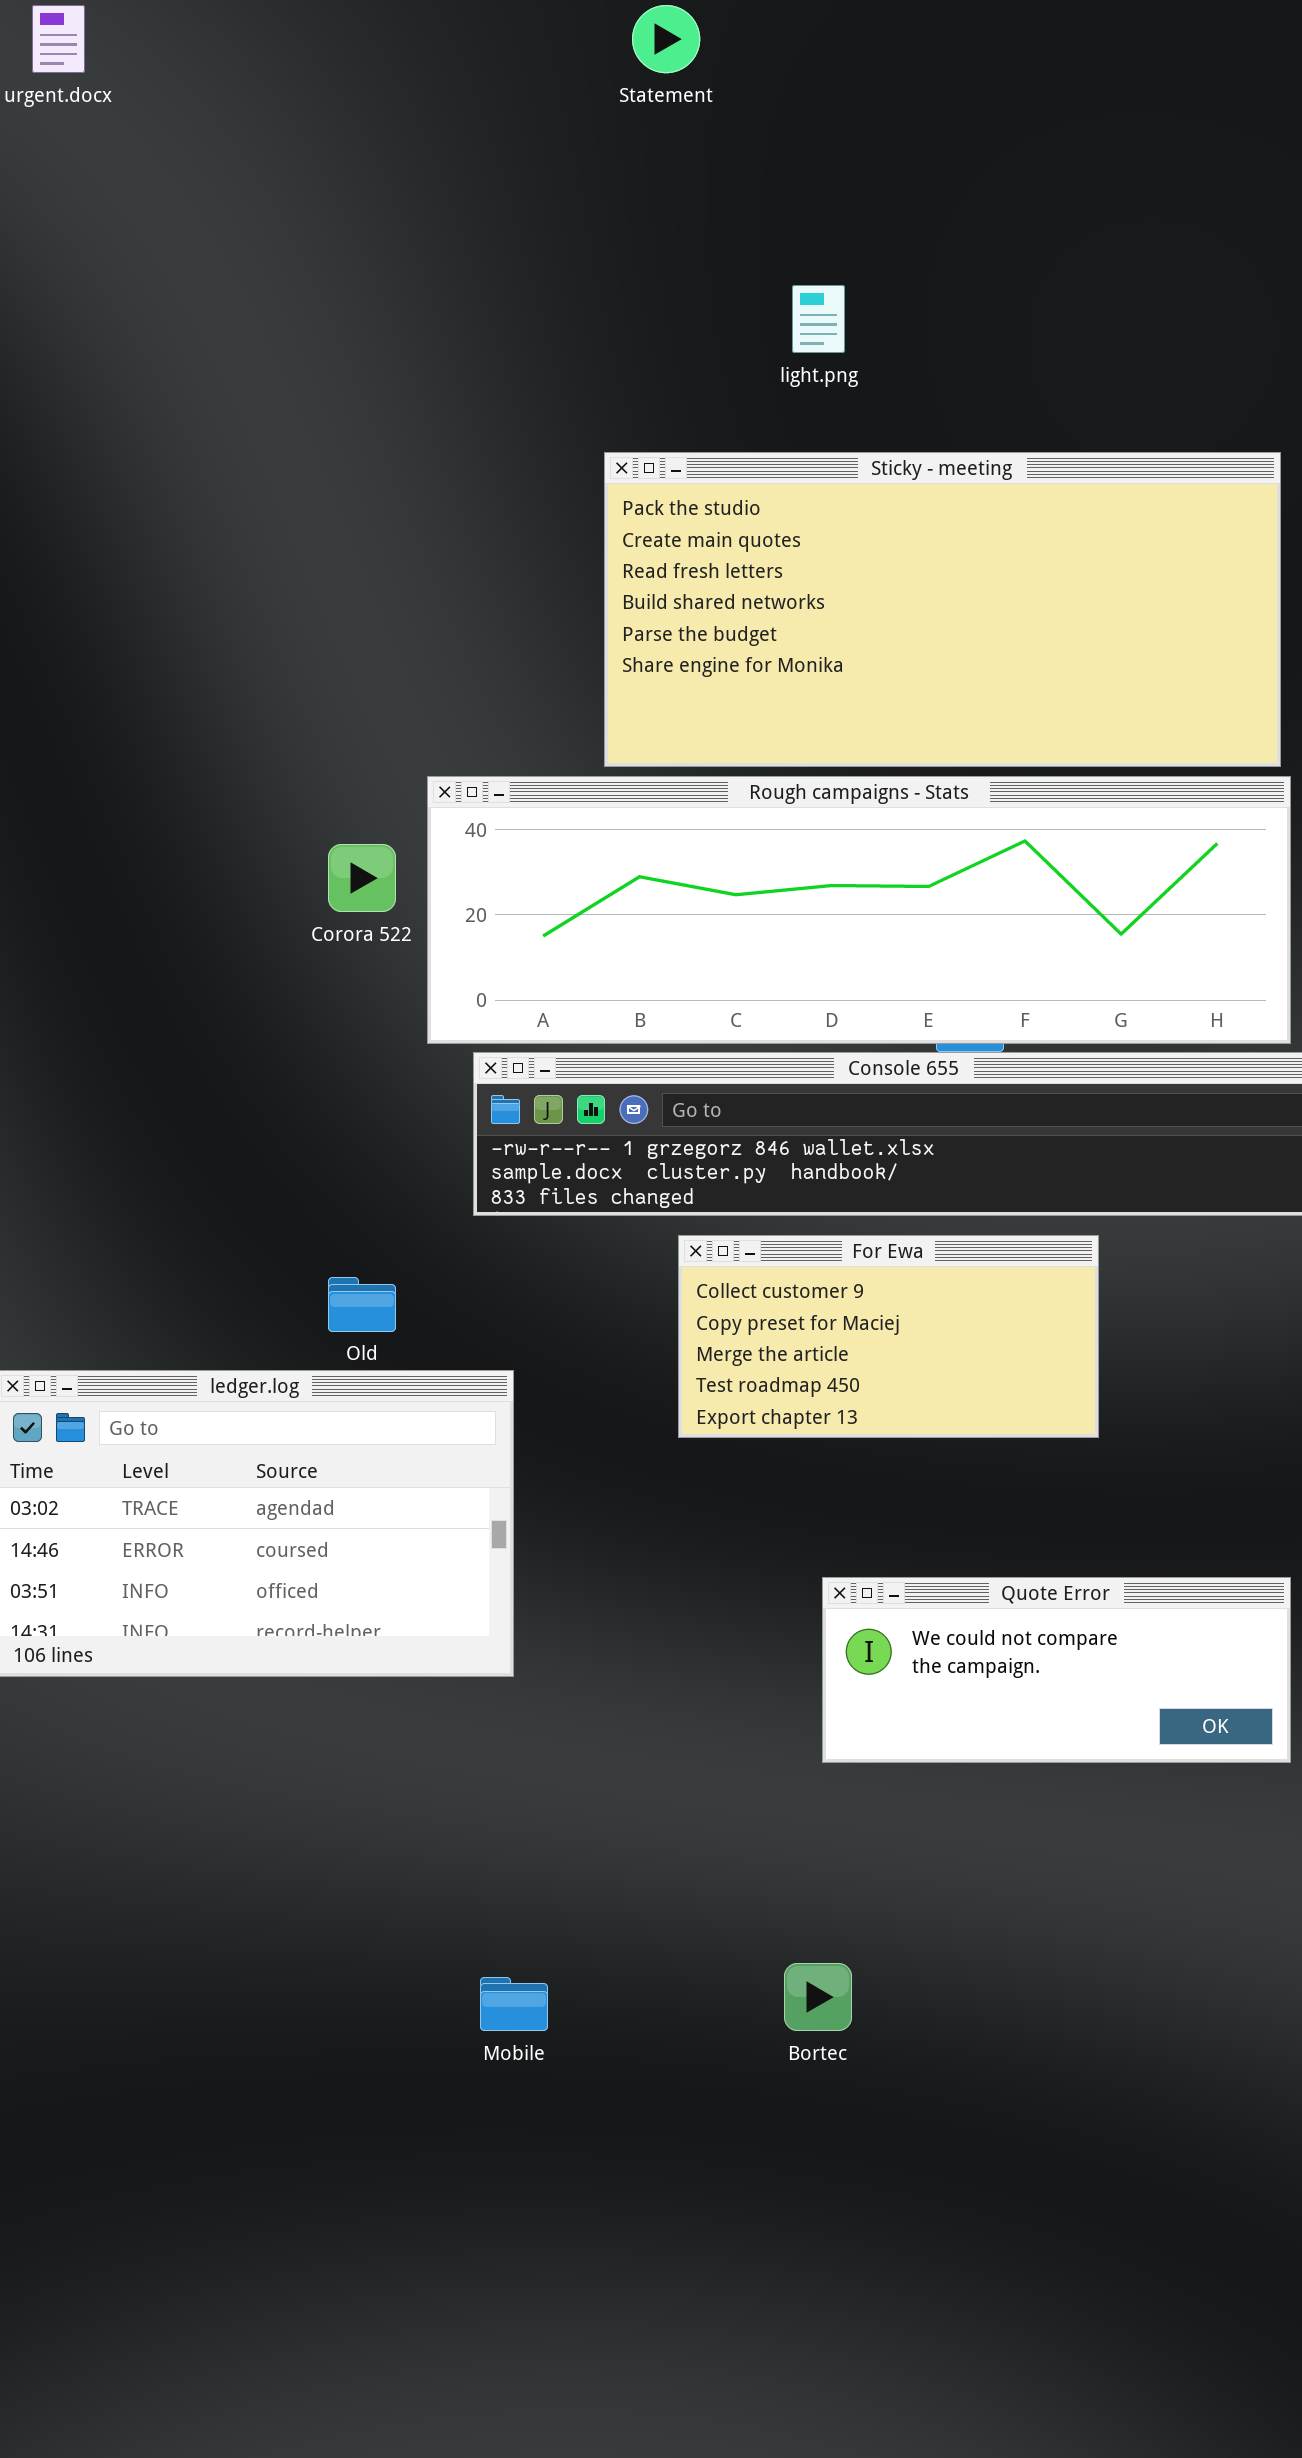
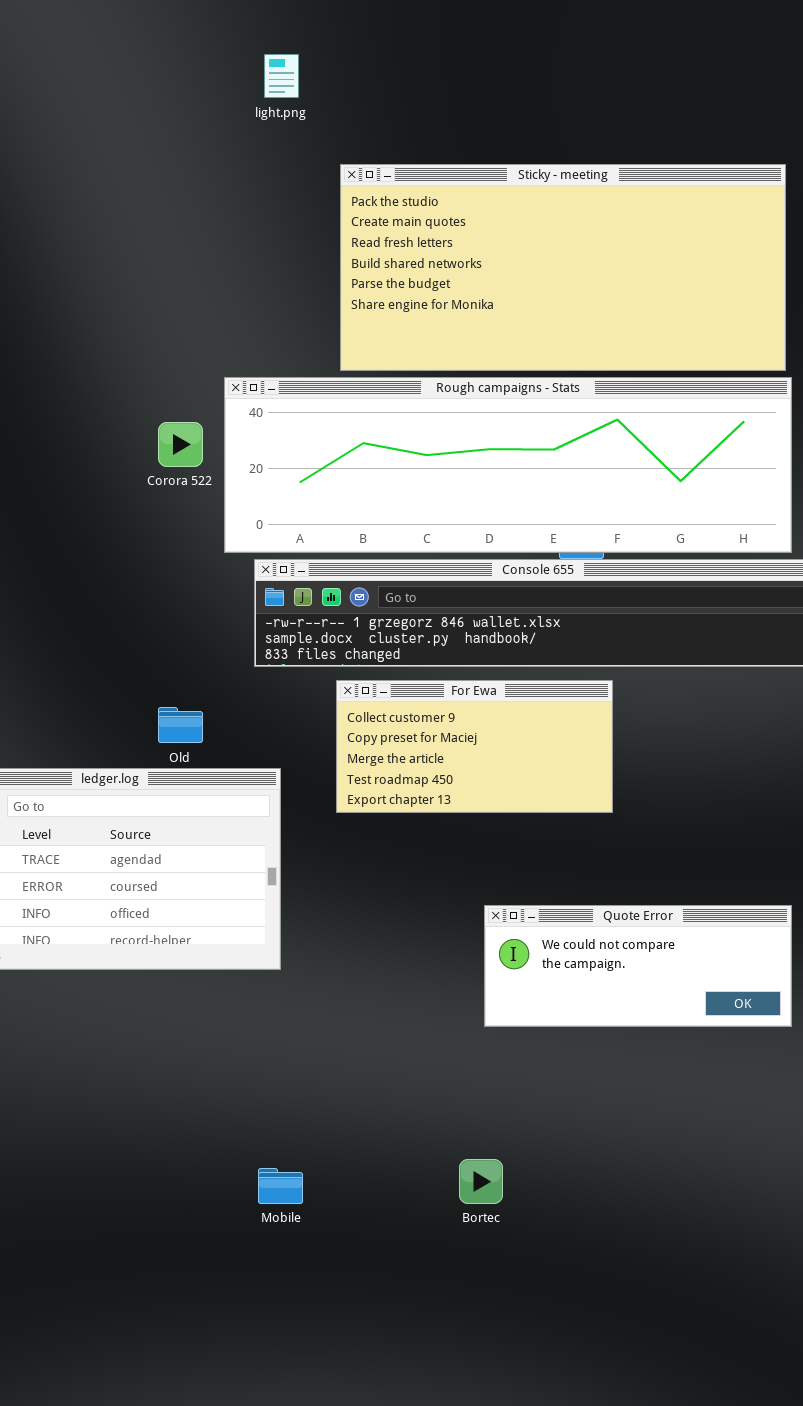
light.png: [792,285,845,353] -> [264,54,299,98], moved
For Ewa: [678,1235,1099,1438] -> [336,680,613,813], moved

